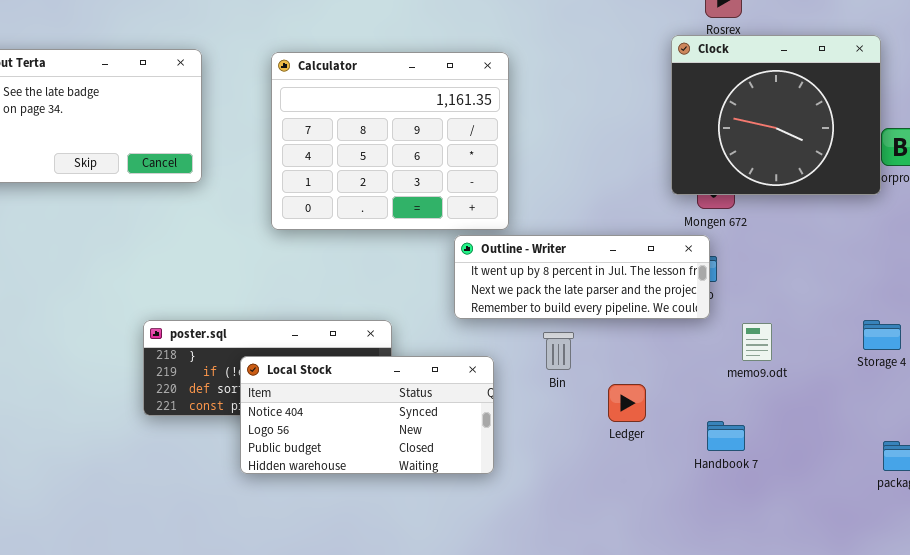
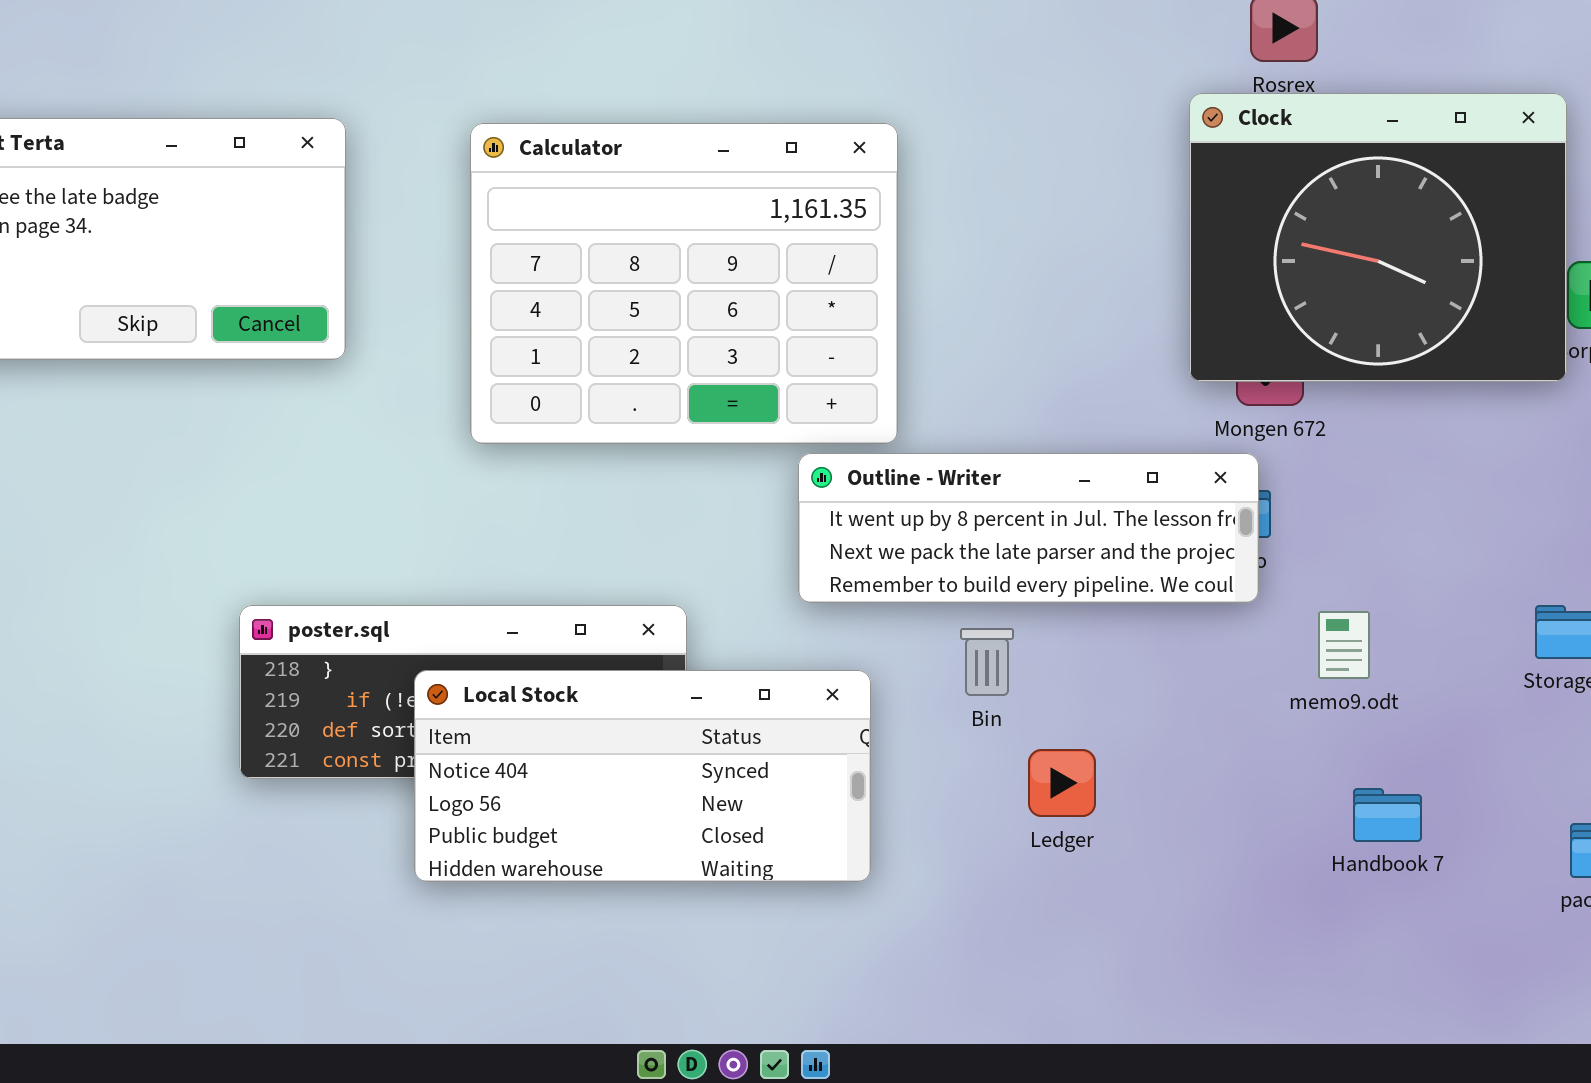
Ledger: [608,384,646,422] -> [1028,749,1096,817], moved
Handbook 7: [707,421,745,451] -> [1353,788,1422,842], moved

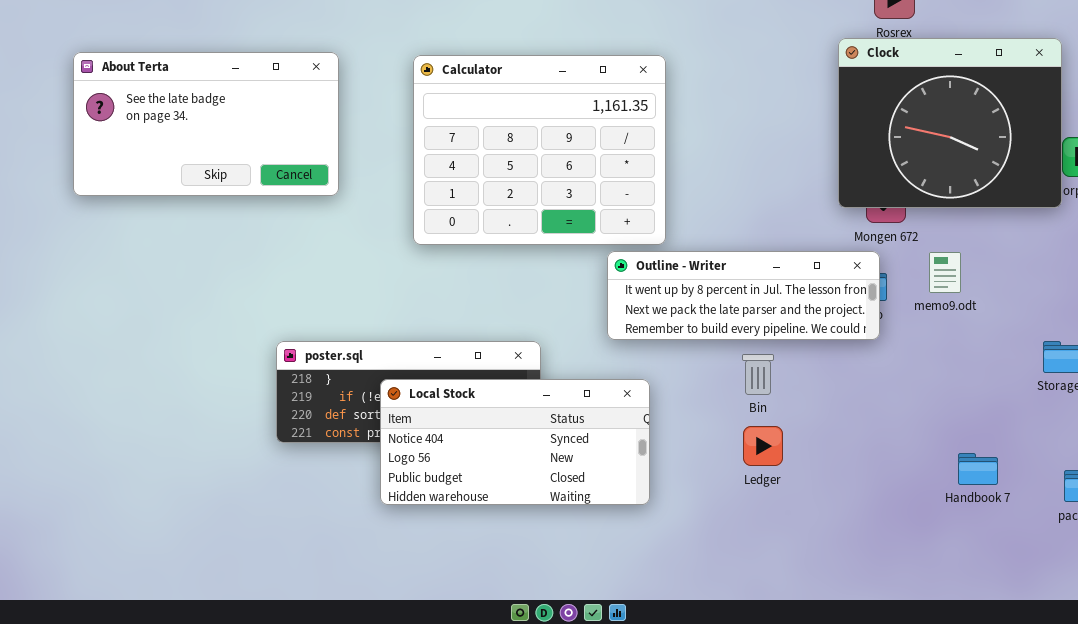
memo9.odt: [1318,611,1370,679] -> [929,252,961,293], moved
Bin: [960,628,1014,696] -> [742,354,774,395], moved
Handbook 7: [1353,788,1422,842] -> [958,453,998,485], moved

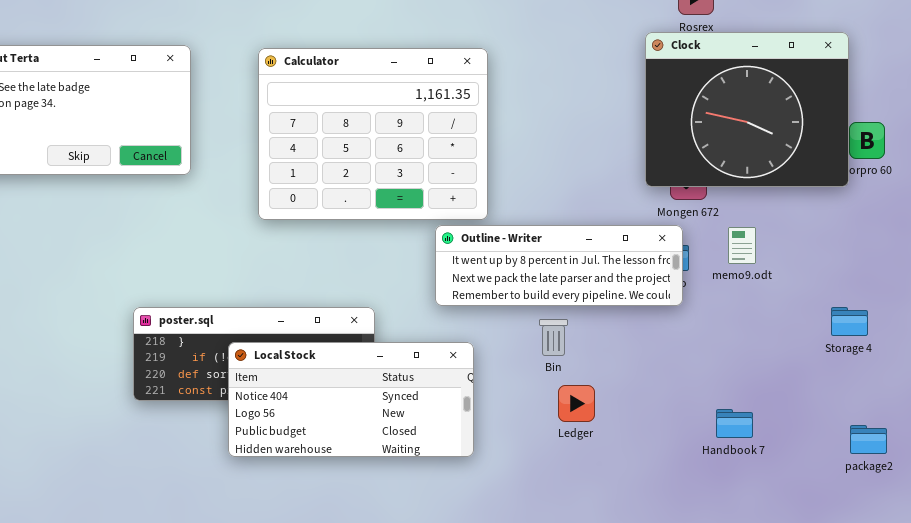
Bin: [742,354,774,395] -> [539,319,568,356], moved
Handbook 7: [958,453,998,485] -> [716,409,753,438], moved

